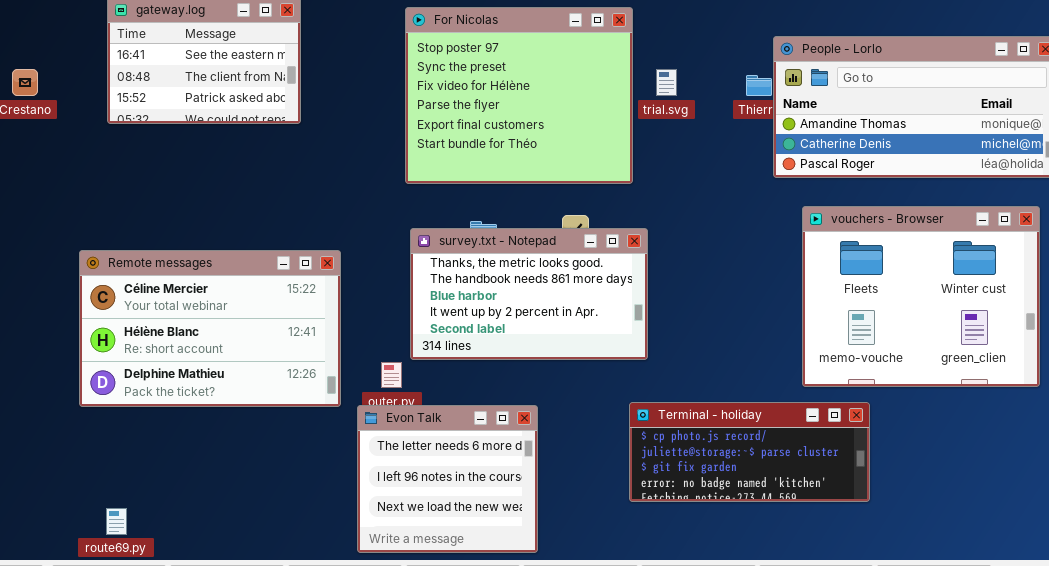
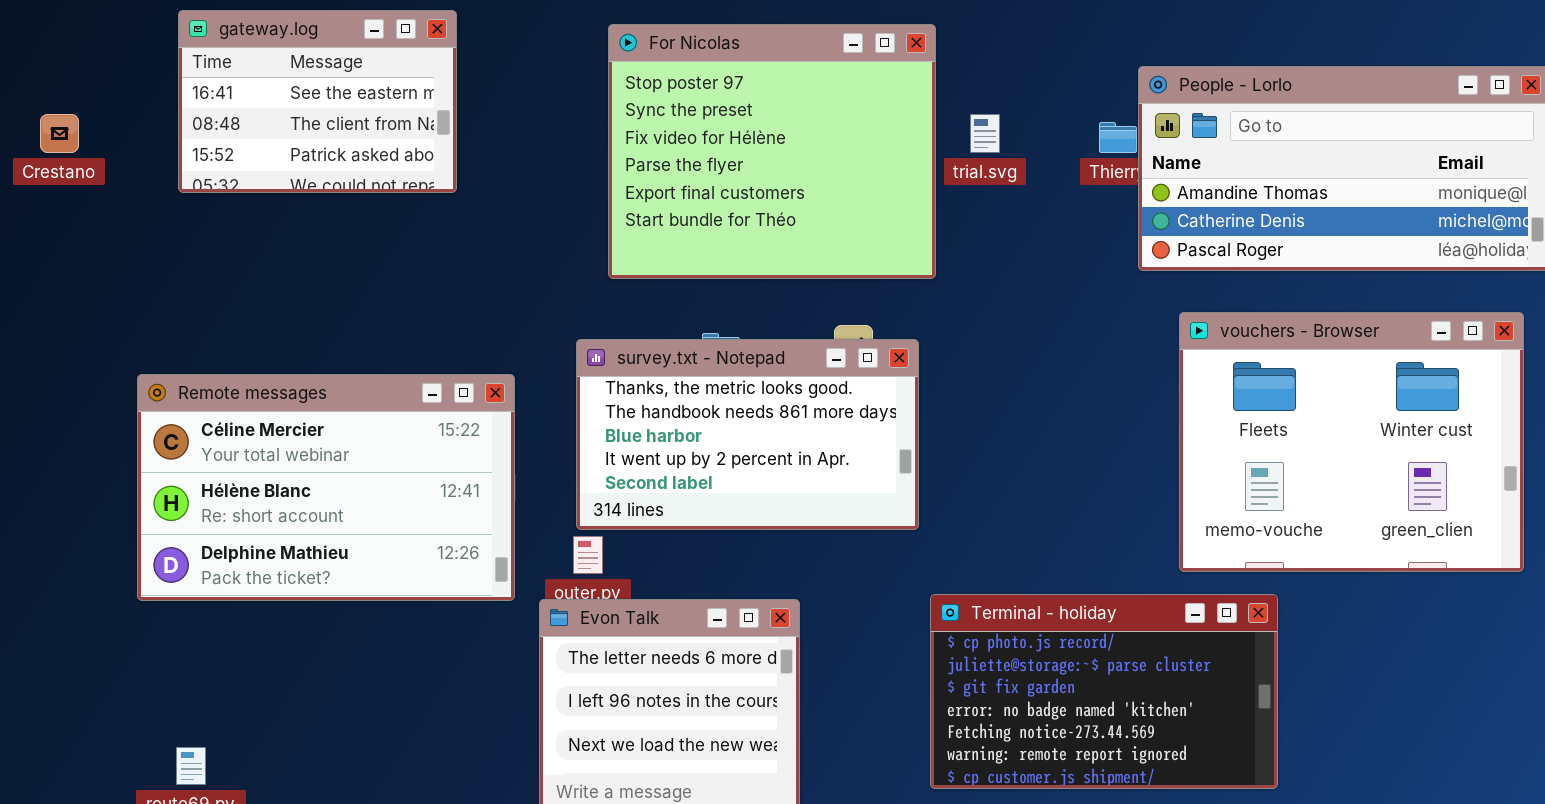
survey.txt - Notepad: [410,228,648,360] -> [576,339,919,530], moved
Terminal - holiday: [629,402,870,502] -> [930,594,1278,789], resized

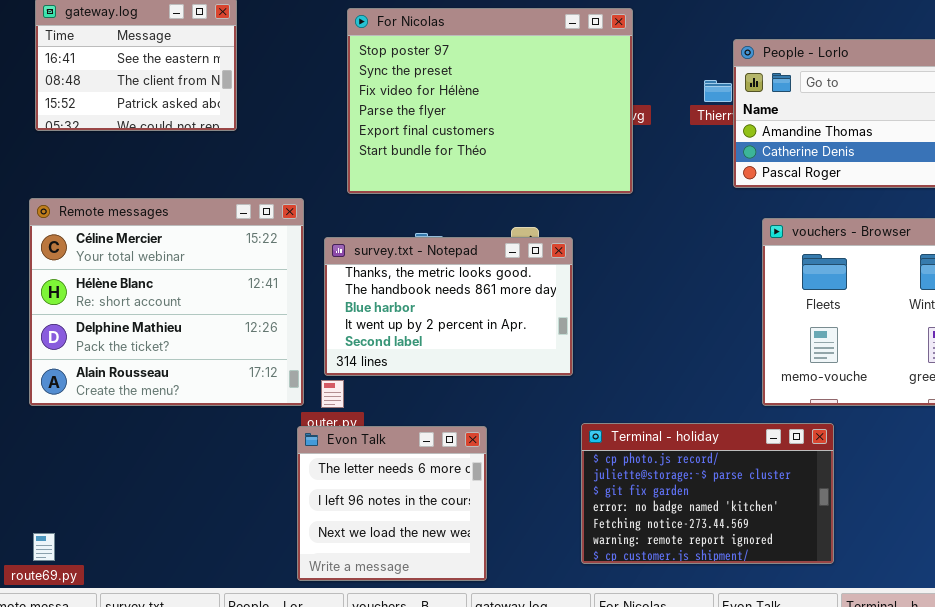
For Nicolas: [608,24,936,279] -> [347,8,633,194], resized
Remote messages: [137,374,515,601] -> [29,198,304,406], moved, resized

